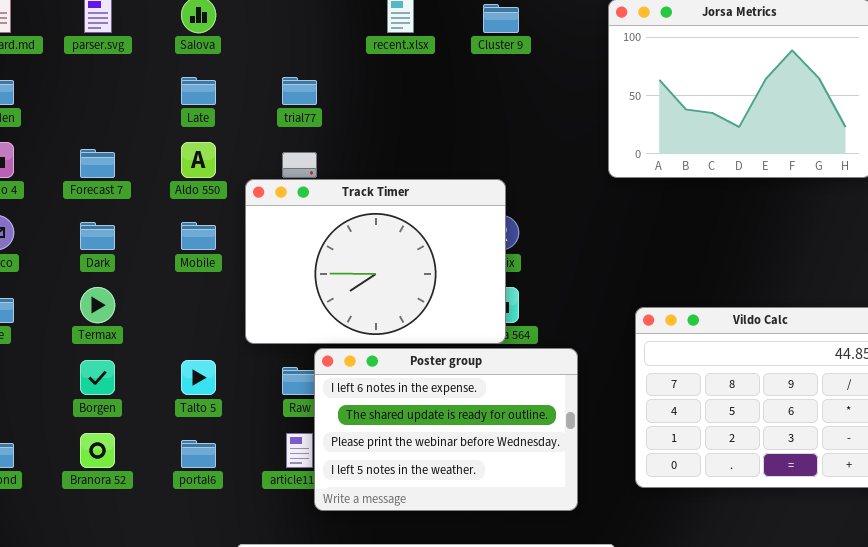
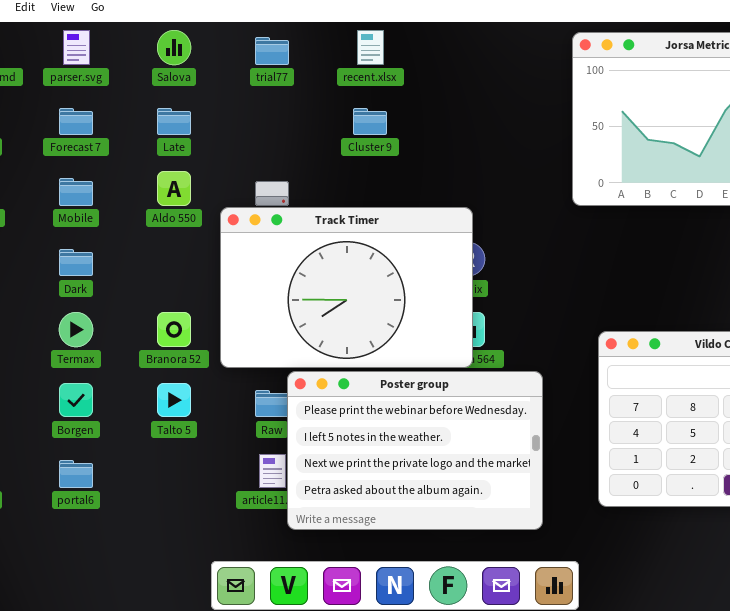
Cluster 9: [483,4,519,33] -> [353,108,387,135], moved
trial77: [282,77,317,105] -> [255,37,289,65], moved
Forecast 7: [80,149,115,178] -> [59,108,93,135], moved
Mobile: [181,222,216,250] -> [59,178,93,206], moved
Poster group: [314,348,578,511] -> [287,371,543,530], scrolled down 2 rows
Branora 52: [80,433,115,468] -> [157,312,191,347], moved
portal6: [181,440,216,468] -> [59,460,93,488], moved

